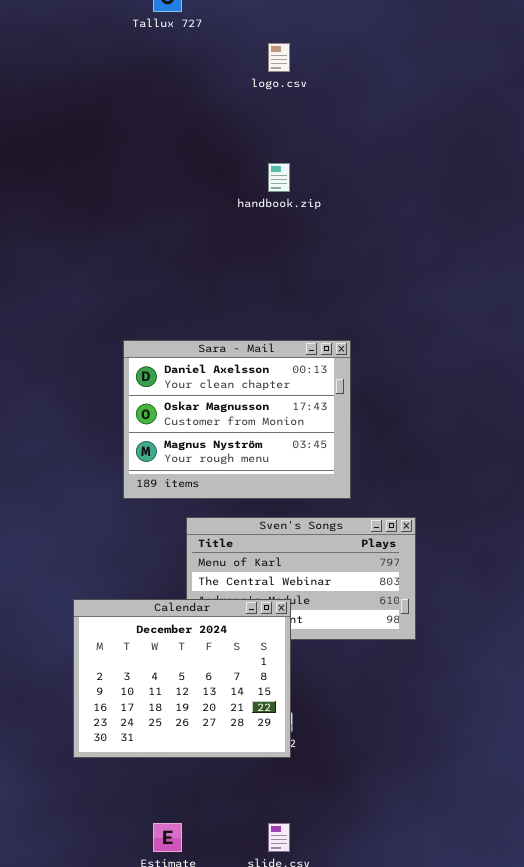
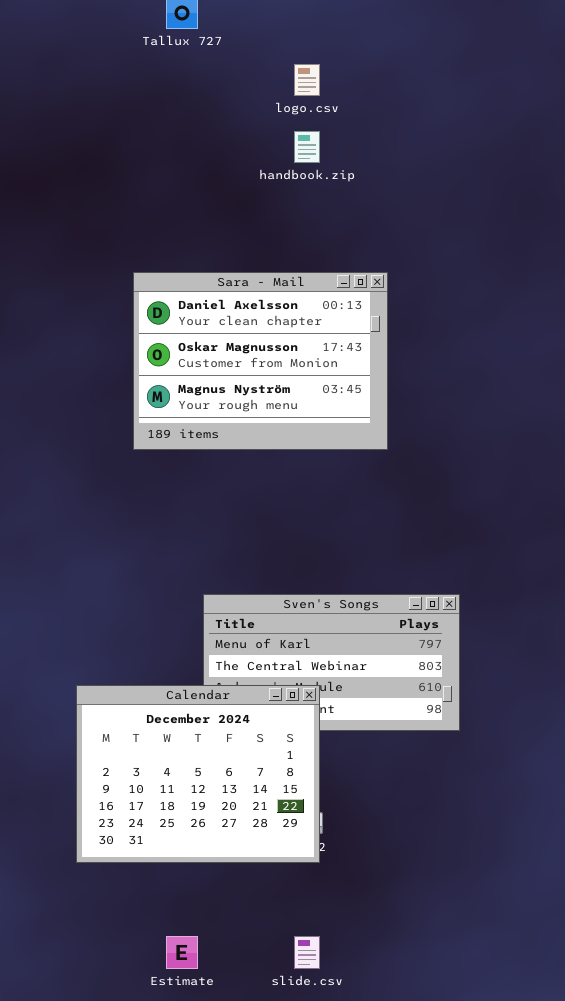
handbook.zip: [268,163,290,192] -> [294,131,320,163], moved
Sara - Mail: [123,340,351,499] -> [133,272,388,450], moved

